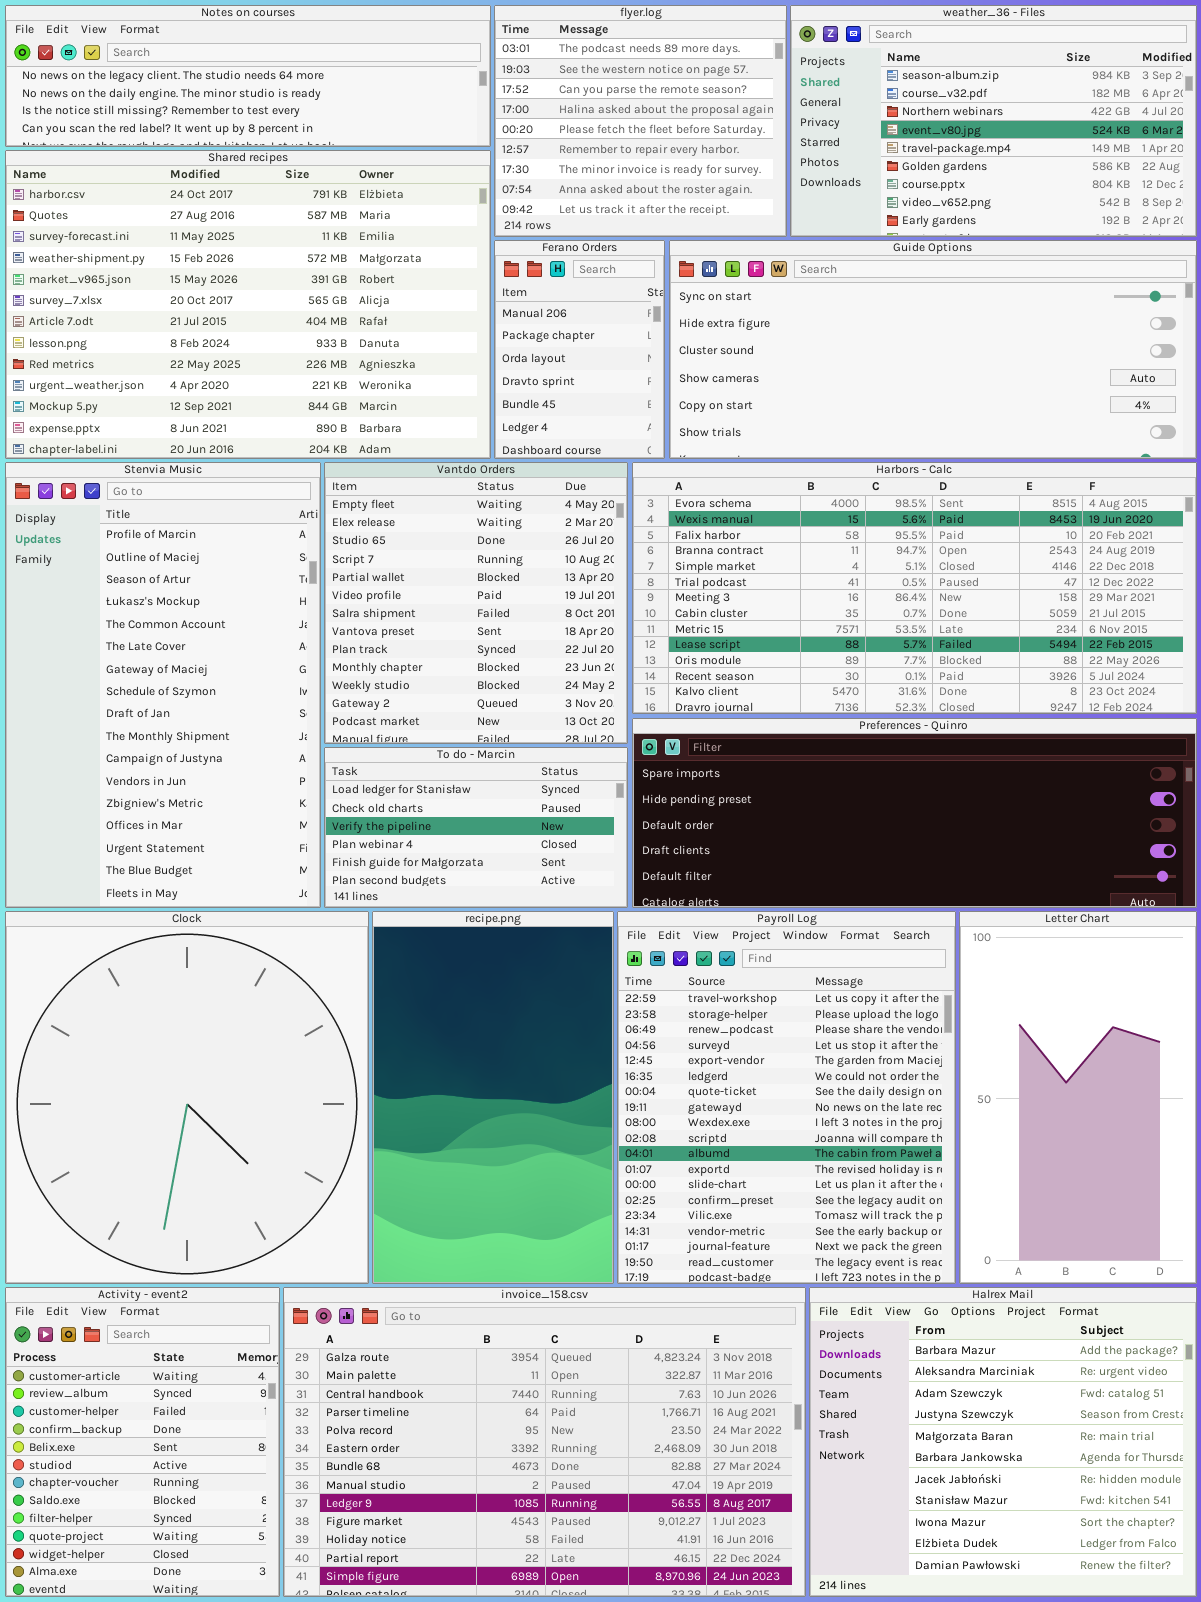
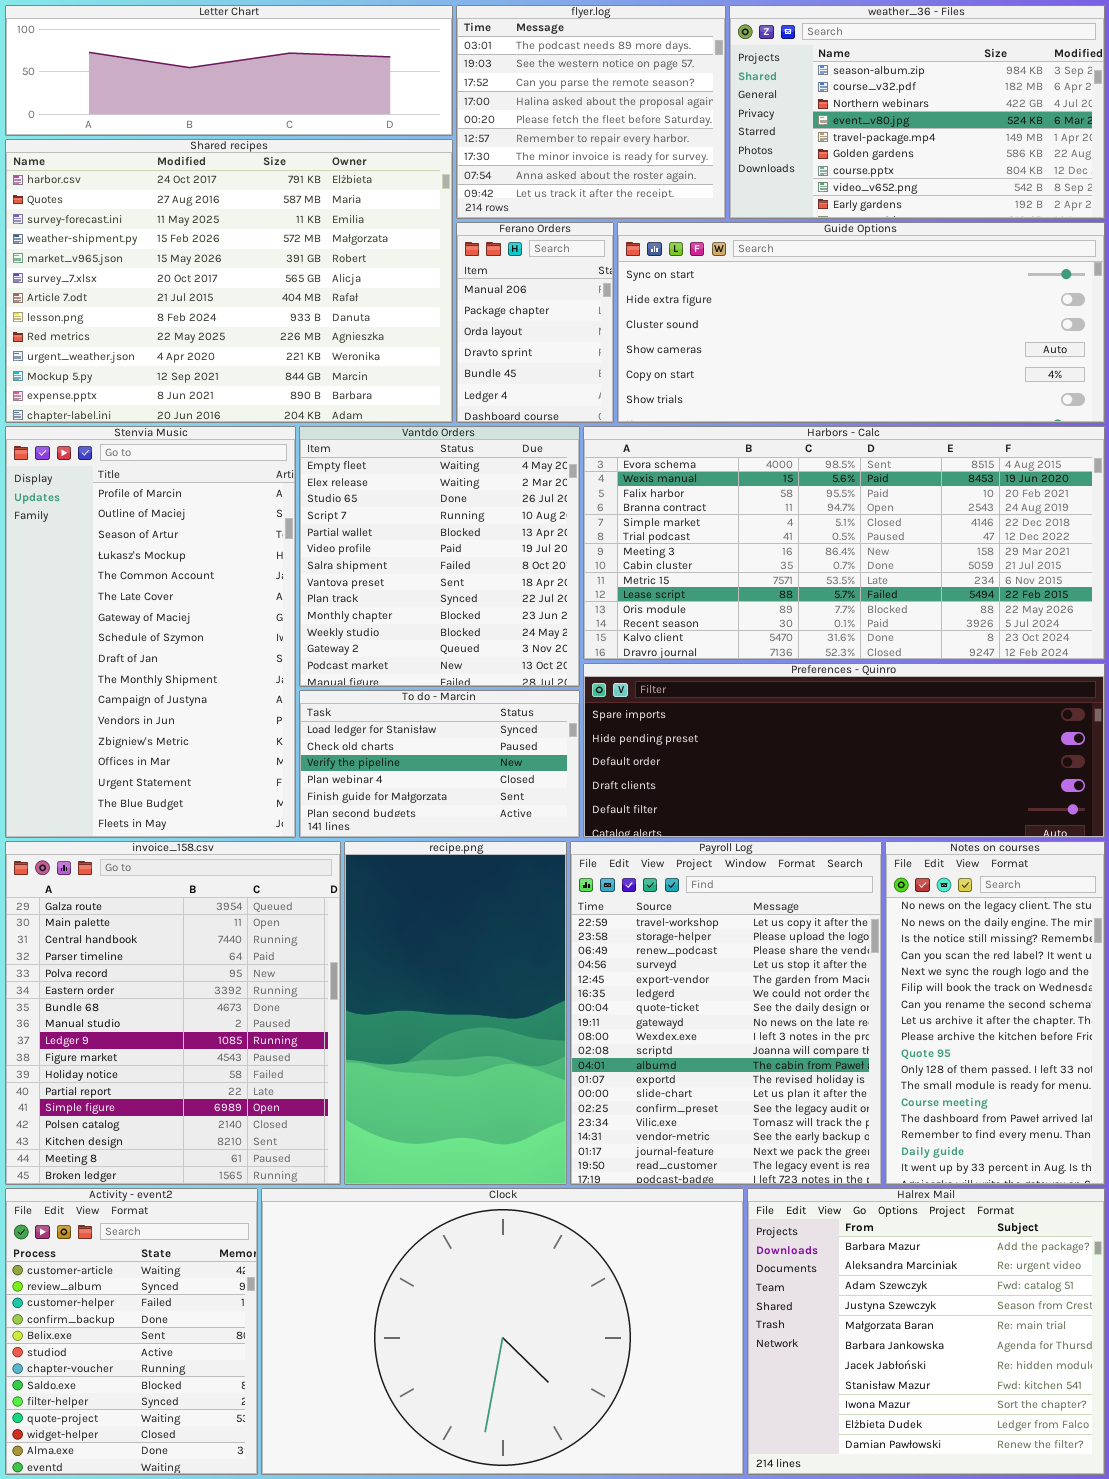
Notes on courses: [5,5,491,147] -> [885,841,1105,1185], moved, resized
Clock: [5,911,369,1284] -> [261,1188,744,1475], moved, resized
Letter Chart: [959,911,1197,1284] -> [5,5,453,136], moved, resized
invoice_158.csv: [283,1287,806,1597] -> [5,841,341,1185], moved, resized

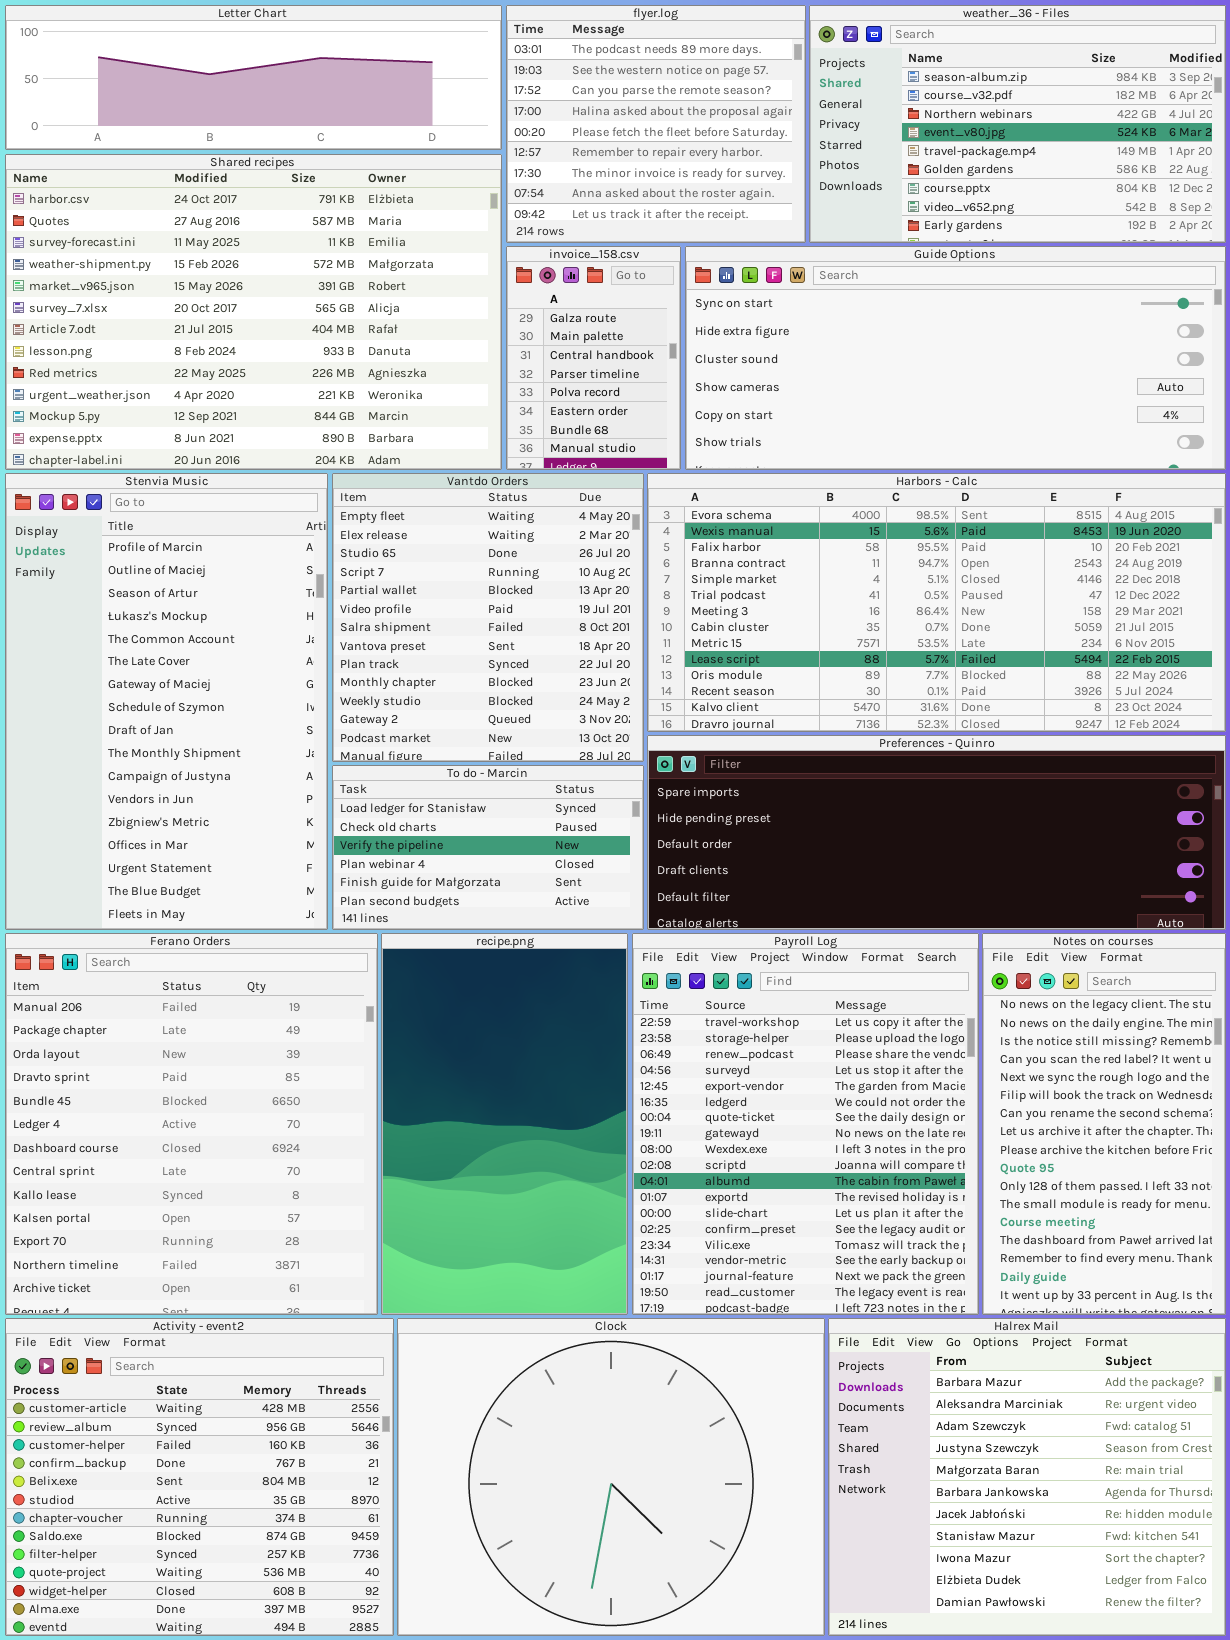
Ferano Orders: [456,222,614,423] -> [5,933,378,1315], moved, resized
invoice_158.csv: [5,841,341,1185] -> [506,246,681,470], moved, resized
Activity - event2: [5,1188,258,1475] -> [5,1318,394,1636], resized
Clock: [261,1188,744,1475] -> [397,1318,825,1636], resized

